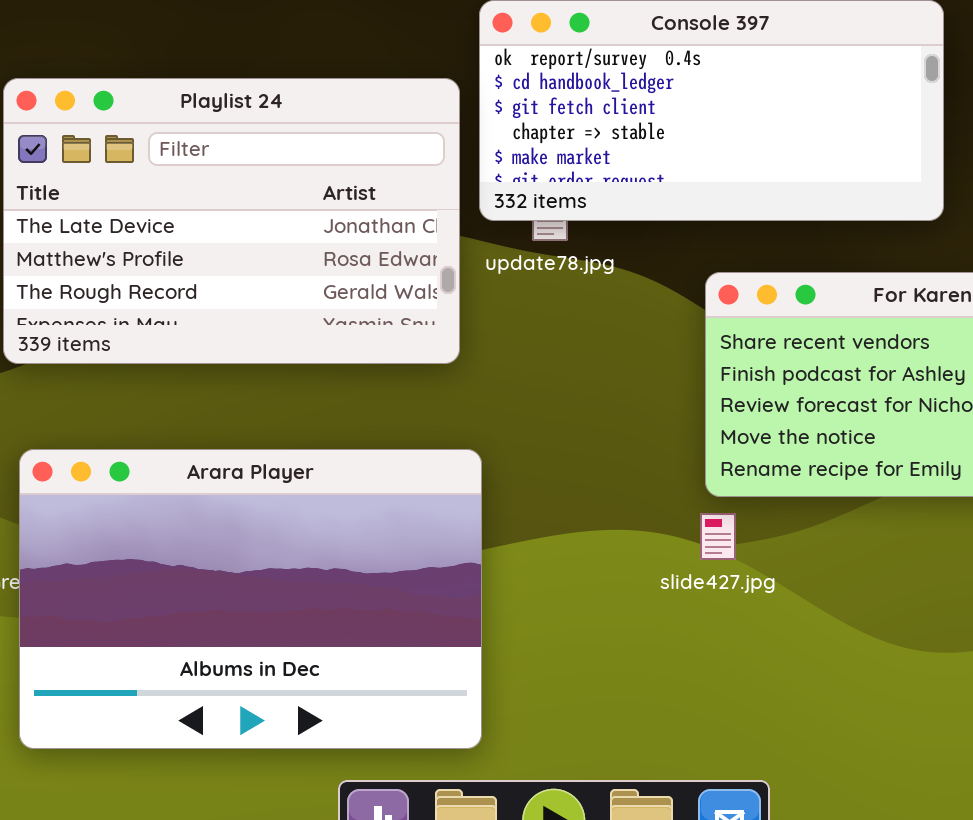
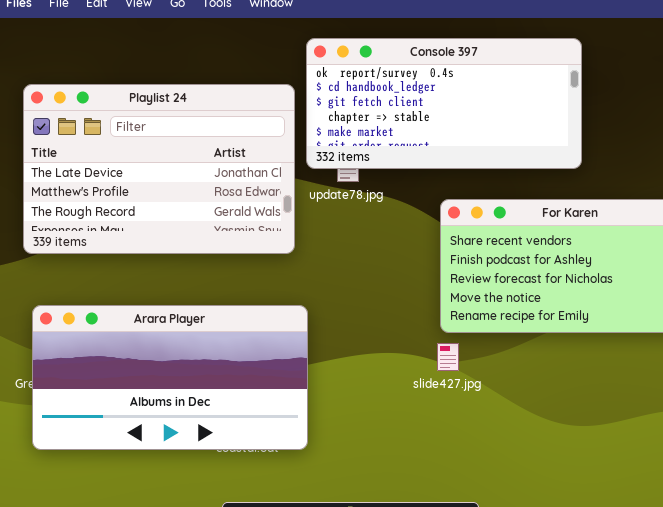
Arara Player: [19,449,482,749] -> [32,305,308,450], resized

